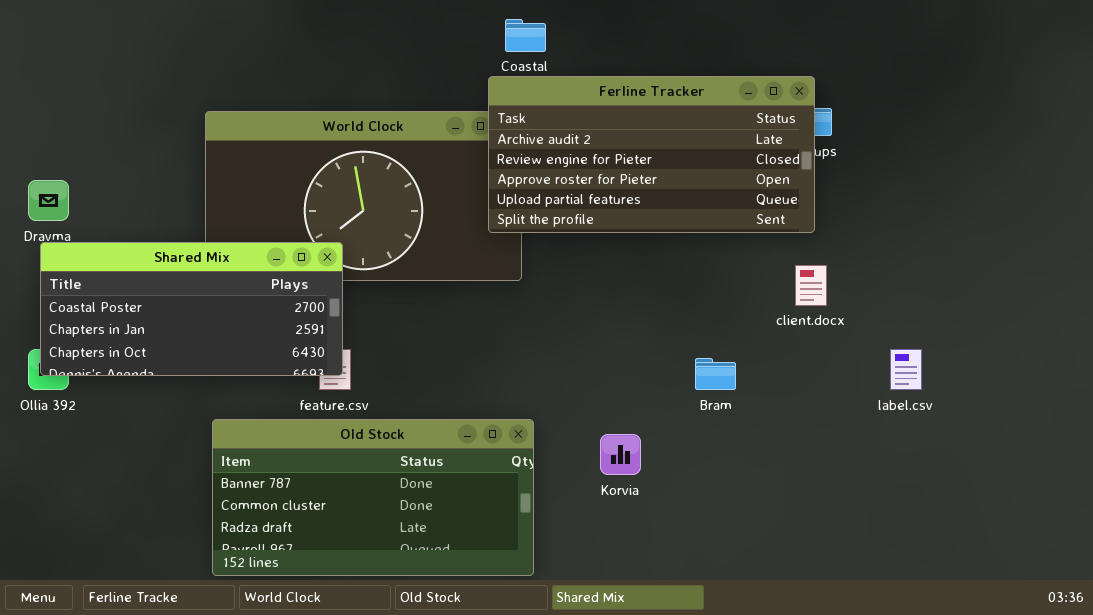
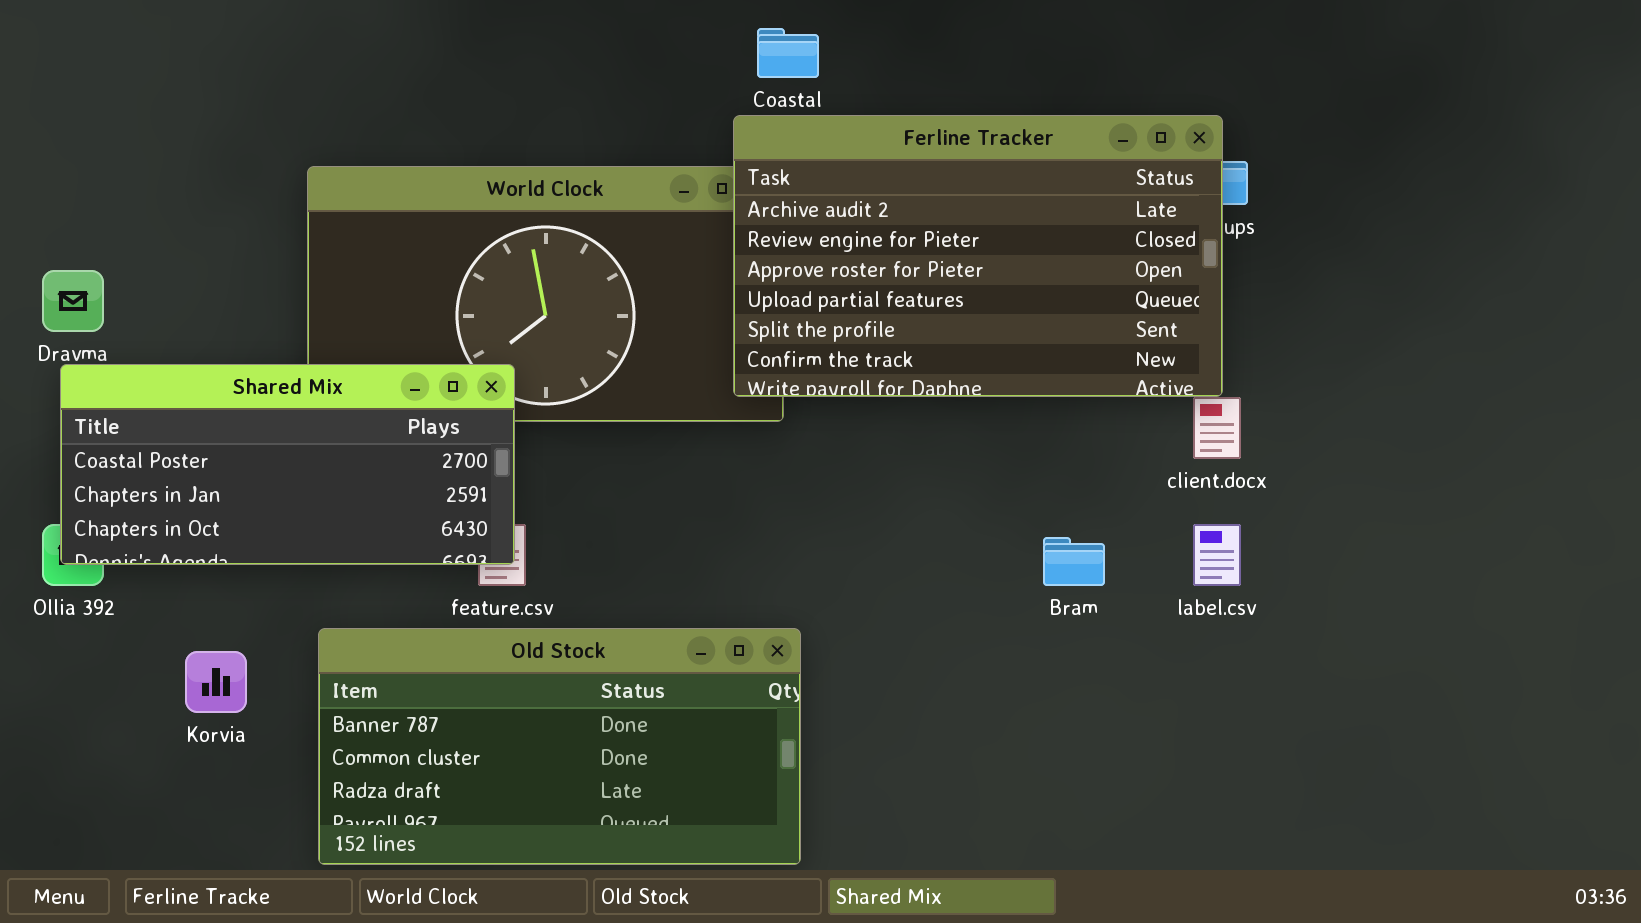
Ferline Tracker: [488,76,815,233] -> [733,115,1223,397], resized
label.csv: [890,349,922,390] -> [1193,524,1241,586], moved
Korvia: [600,434,641,475] -> [185,651,247,713], moved

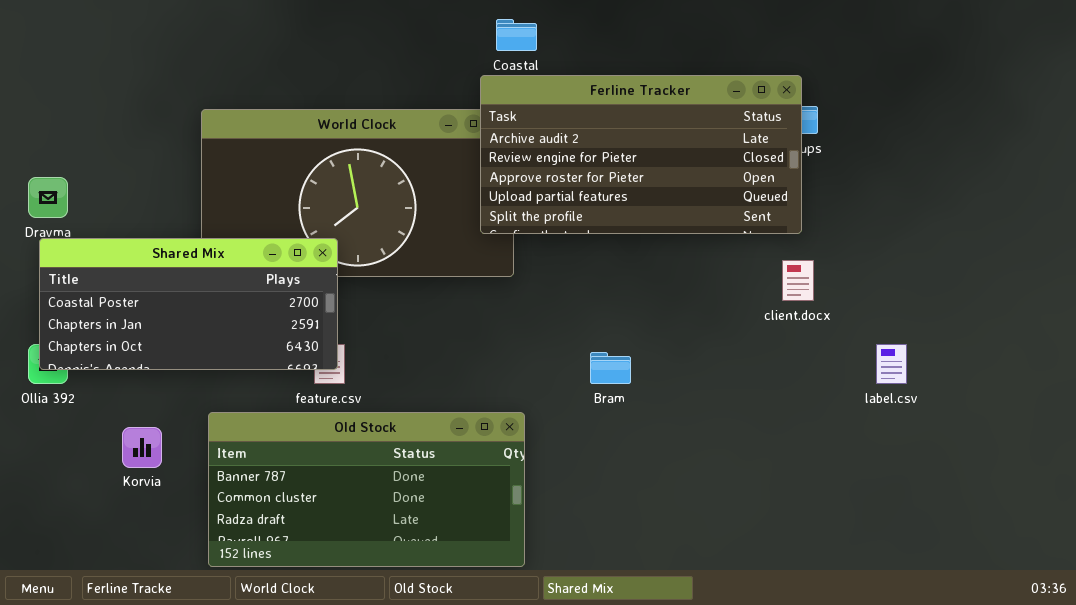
Ferline Tracker: [733,115,1223,397] -> [480,75,802,234], resized
label.csv: [1193,524,1241,586] -> [876,344,907,384], moved
Bram: [1043,537,1105,586] -> [590,352,631,384], moved

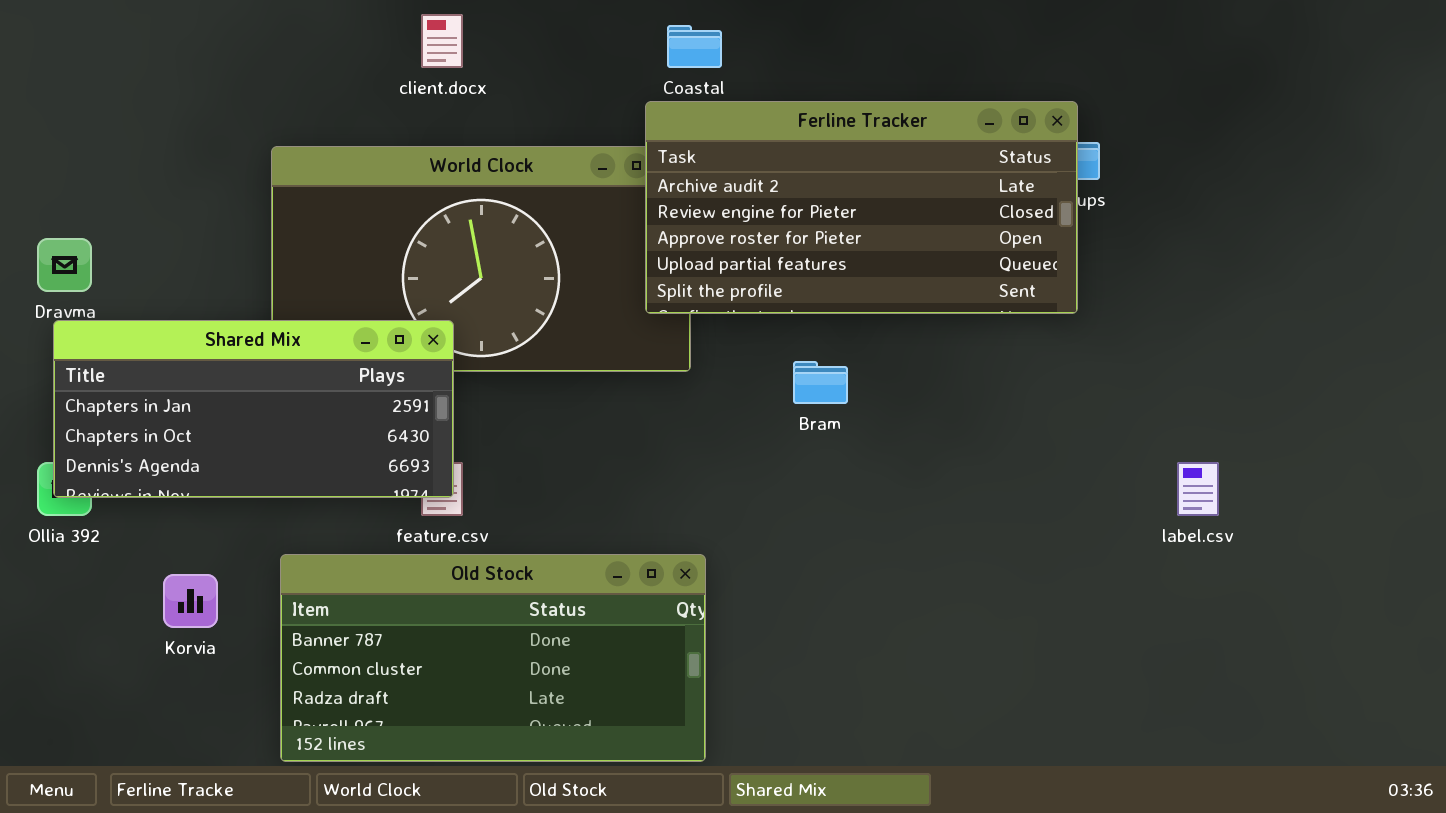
Shared Mix: [39,238,338,370] -> [53,320,454,498], scrolled down 1 row
client.docx: [782,260,814,301] -> [421,14,463,68], moved
Bram: [590,352,631,384] -> [793,361,848,404], moved

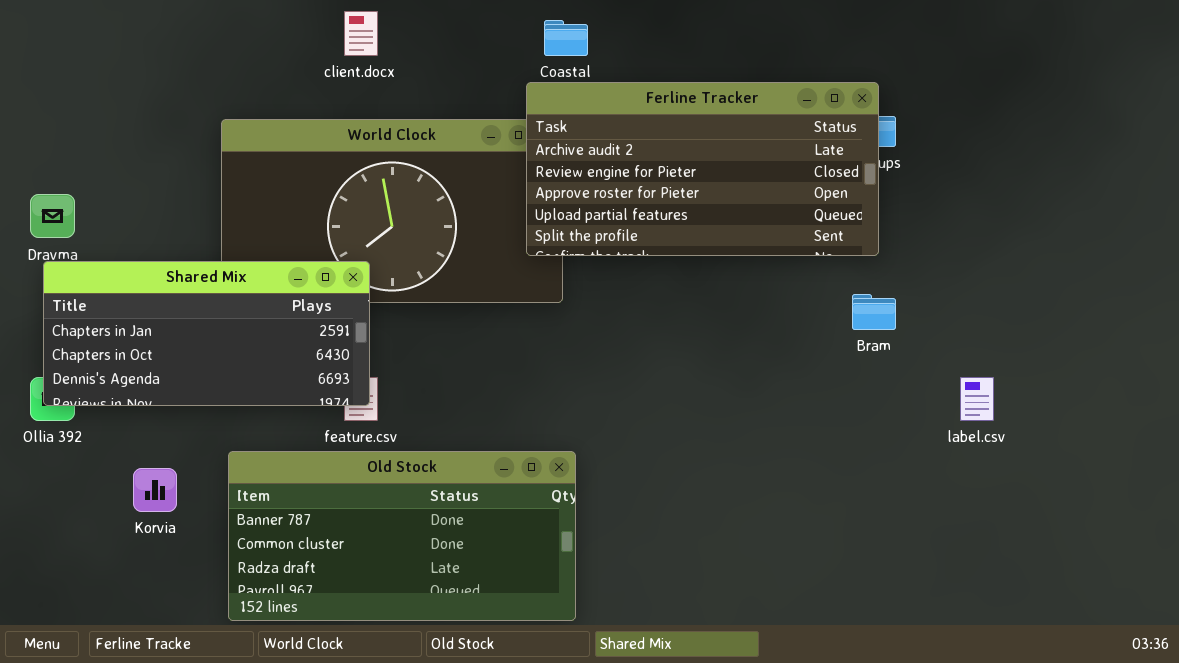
Bram: [793,361,848,404] -> [852,294,896,330], moved

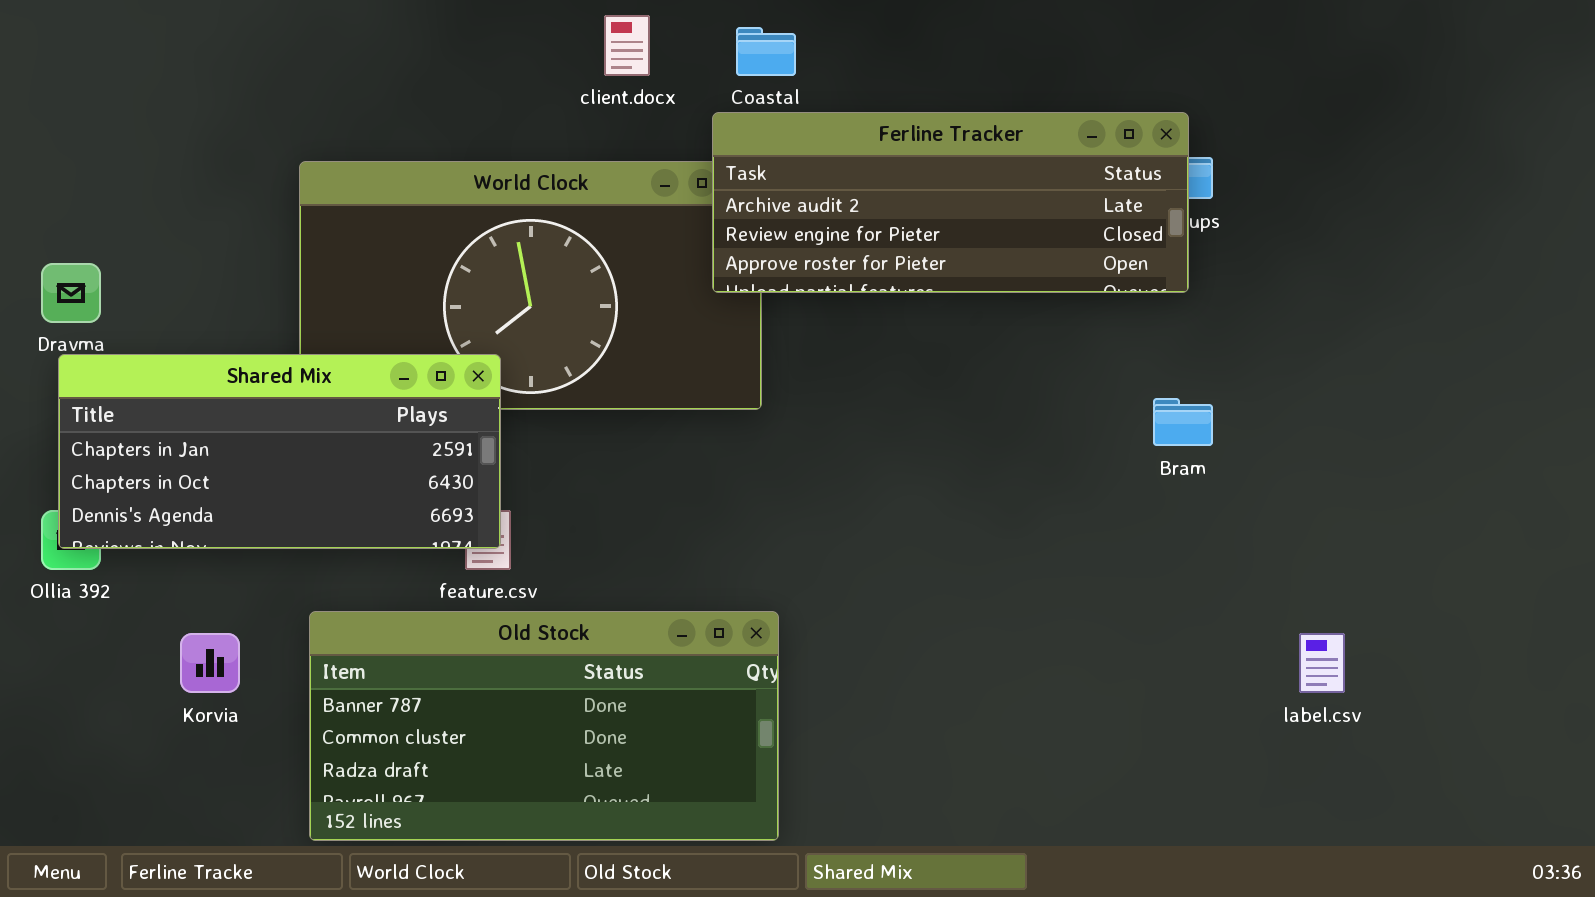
client.docx: [344,11,378,56] -> [604,15,650,76], moved
Ferline Tracker: [526,82,879,256] -> [712,112,1189,293], resized
label.csv: [960,377,994,421] -> [1299,633,1345,693], moved

